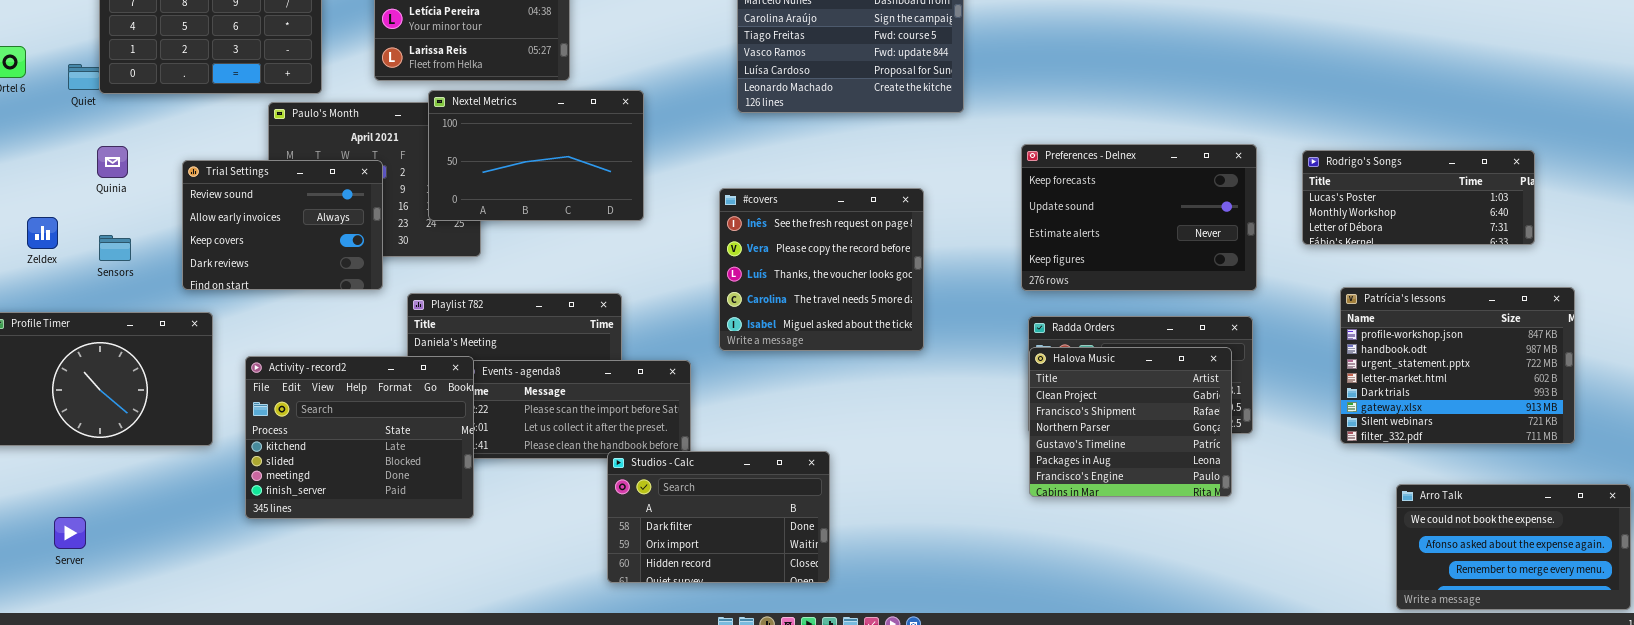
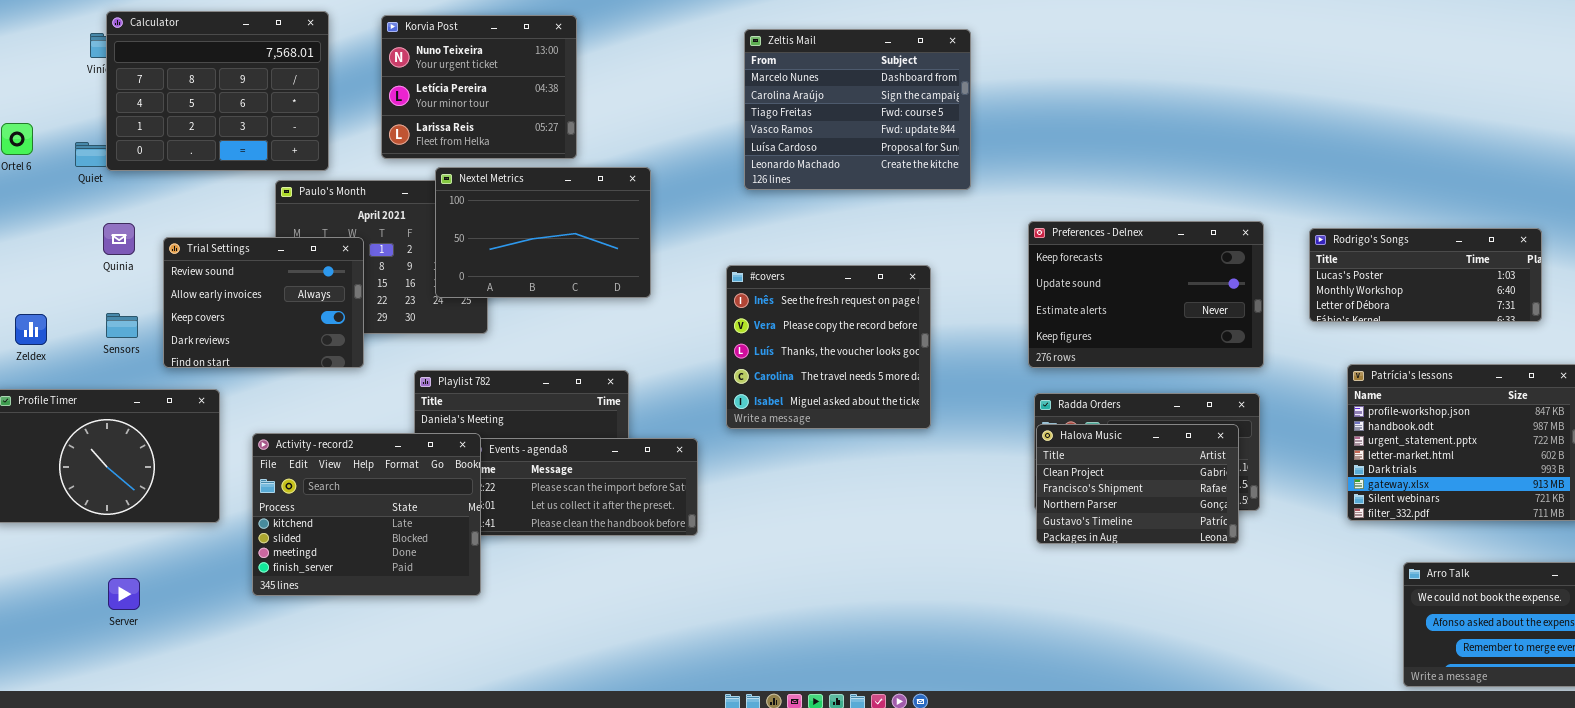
Trial Settings: [182,160,383,290] -> [163,237,364,368], moved
Zeldex: [27,217,58,249] -> [15,314,47,345], moved
Halova Music: [1029,347,1232,497] -> [1036,424,1239,544], resized
Studios - Calc: [607,451,830,583] -> none, closed
Server: [54,517,86,549] -> [108,578,140,610], moved

